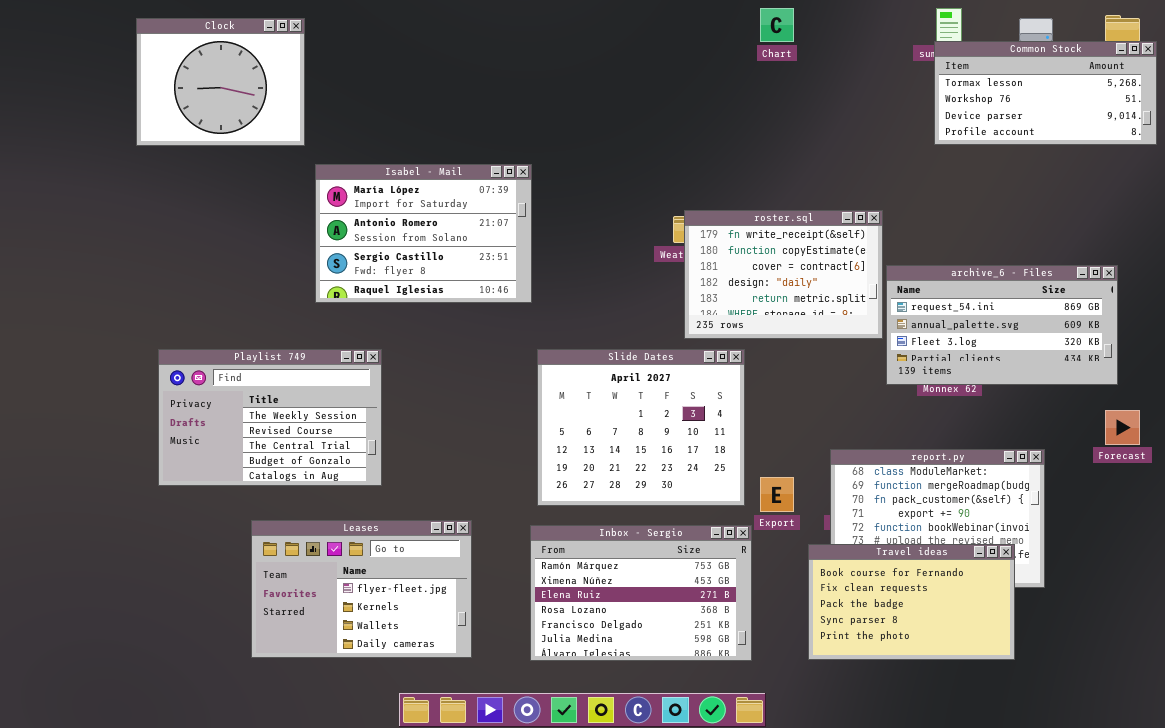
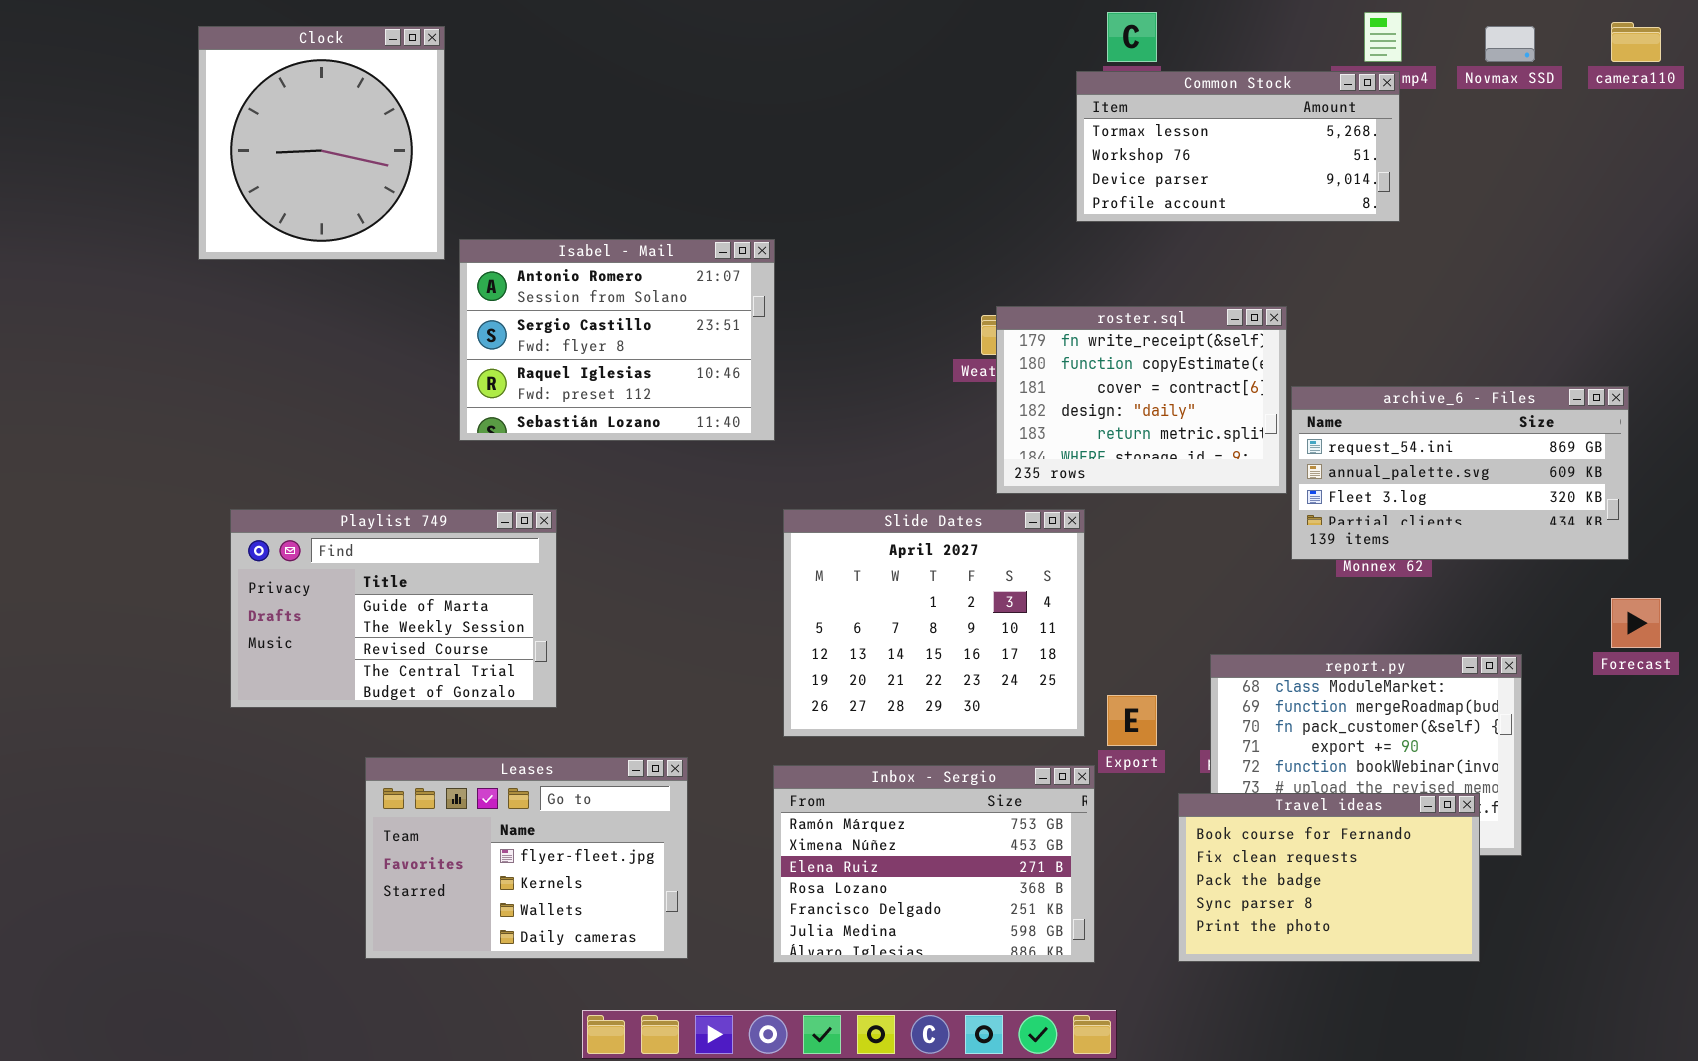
Clock: [136,18,305,146] -> [198,26,445,260], resized
Common Stock: [934,41,1157,145] -> [1076,71,1400,222], moved
Isabel - Mail: [315,164,532,303] -> [459,239,775,441], scrolled down 1 row
Playlist 749: [158,349,382,486] -> [230,509,557,708], scrolled up 1 row

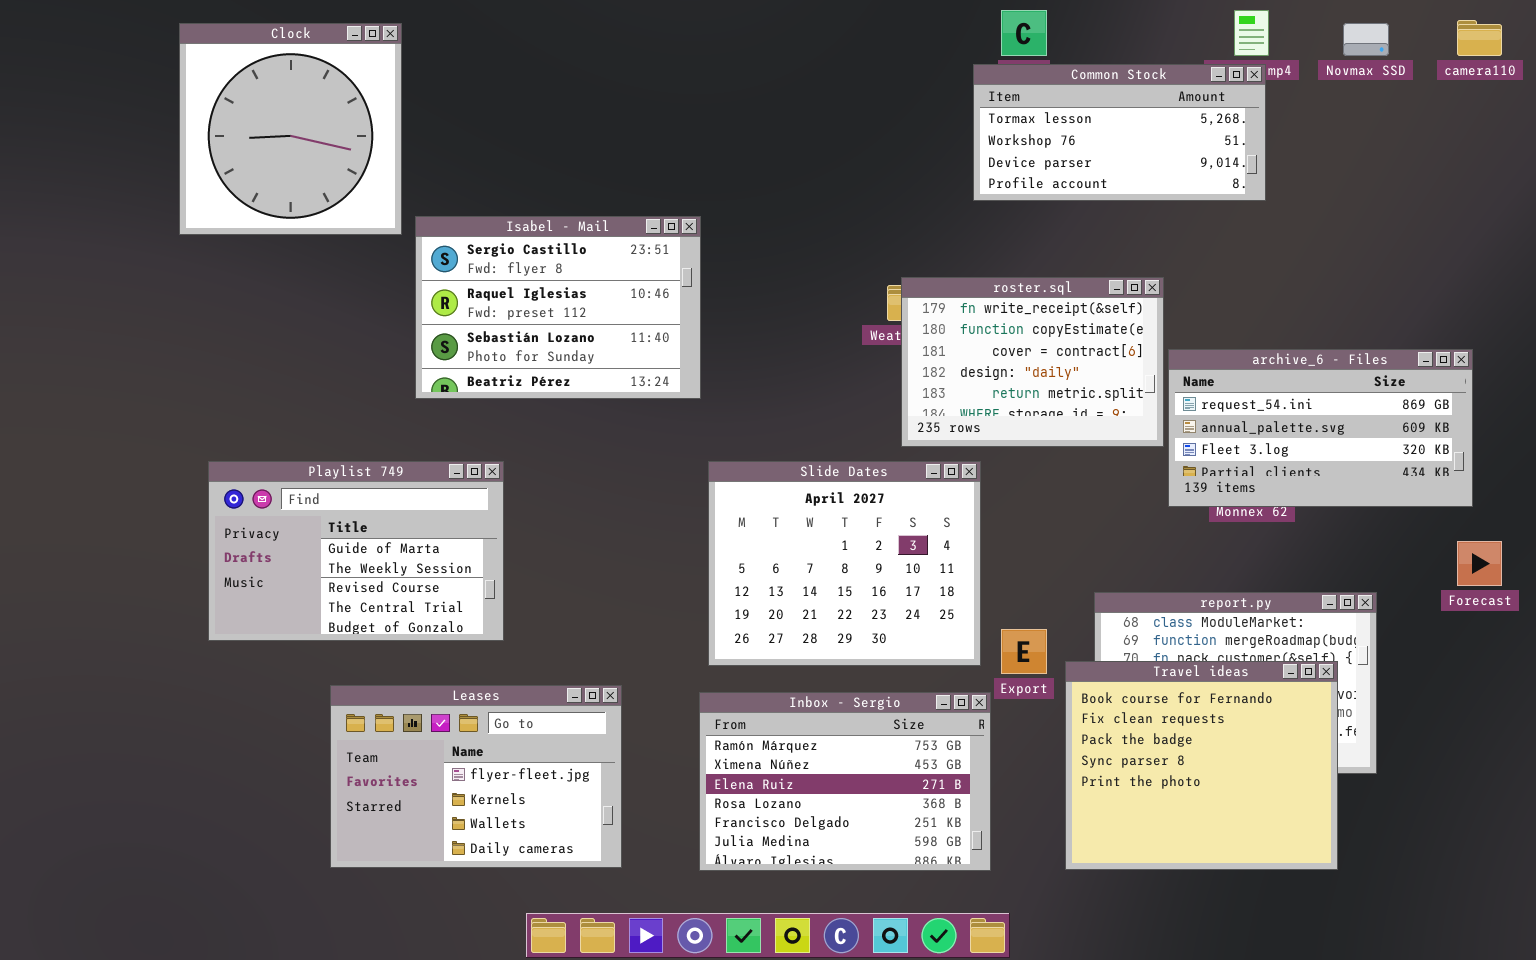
Isabel - Mail: [459,239,775,441] -> [415,216,701,399], scrolled down 1 row
Travel ideas: [1178,793,1480,962] -> [1065,661,1338,870], resized

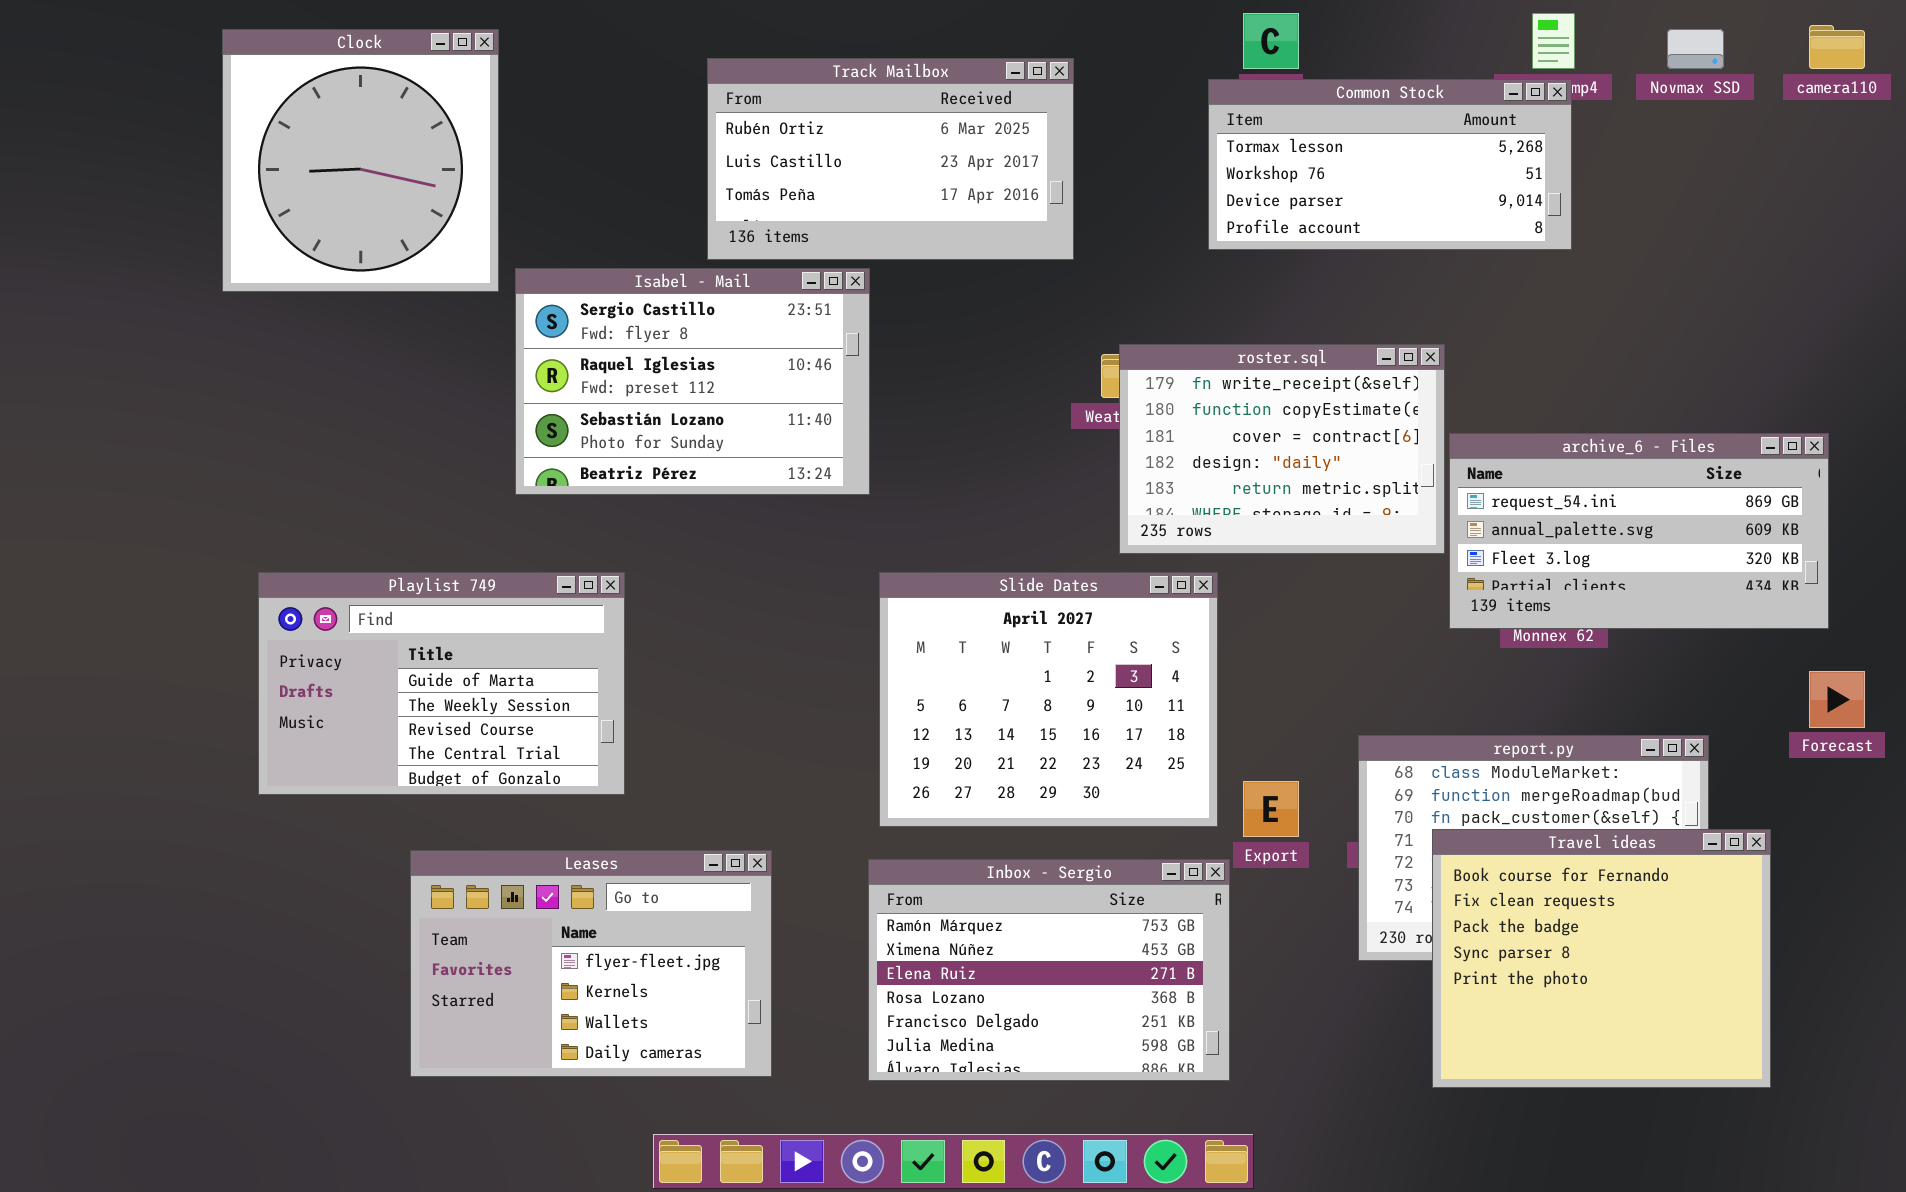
Track Mailbox: none -> [707,58,1074,260], opened
Travel ideas: [1065,661,1338,870] -> [1432,829,1771,1088], moved

